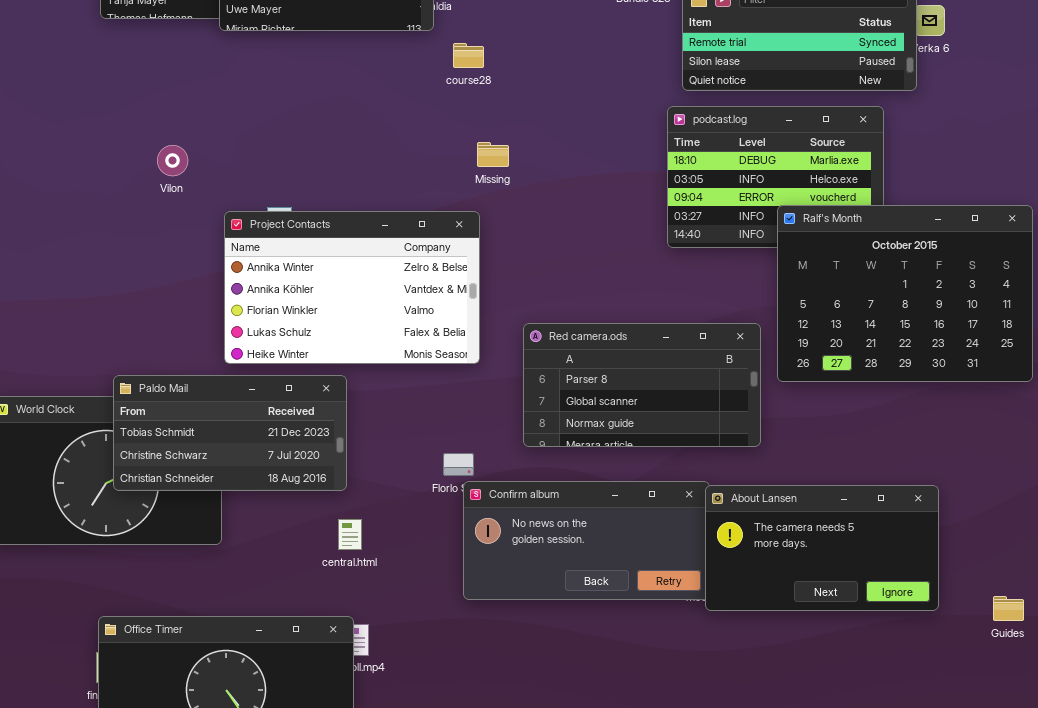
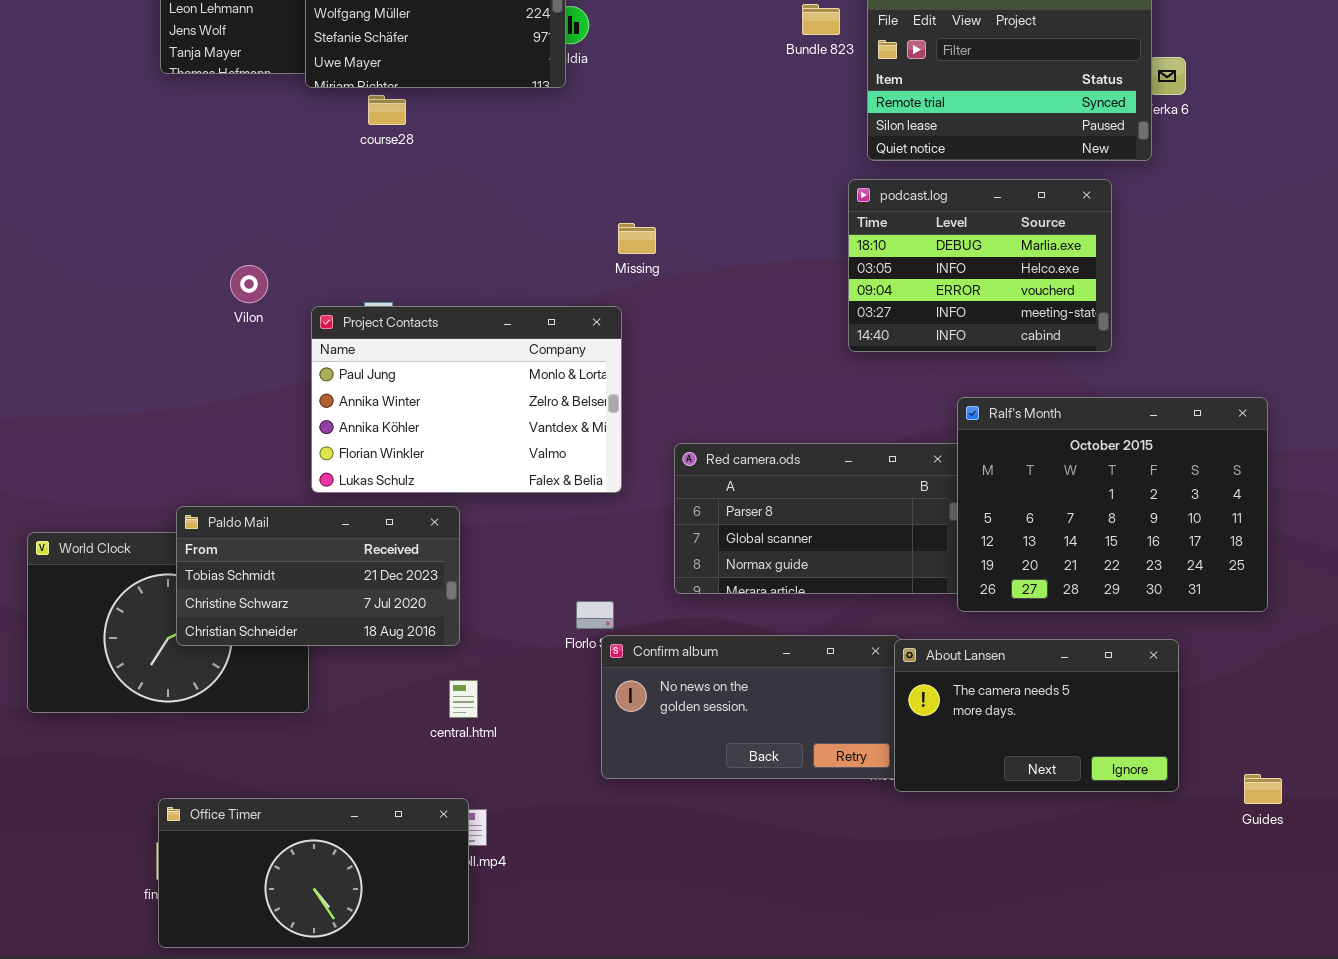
course28: [453,43,484,68] -> [368,95,406,125], moved
Vilon: [157,145,188,176] -> [230,265,268,303], moved
Ralf's Month: [777,205,1033,382] -> [957,397,1268,612], moved
Project Contacts: [224,211,480,364] -> [311,306,622,493], scrolled up 1 row

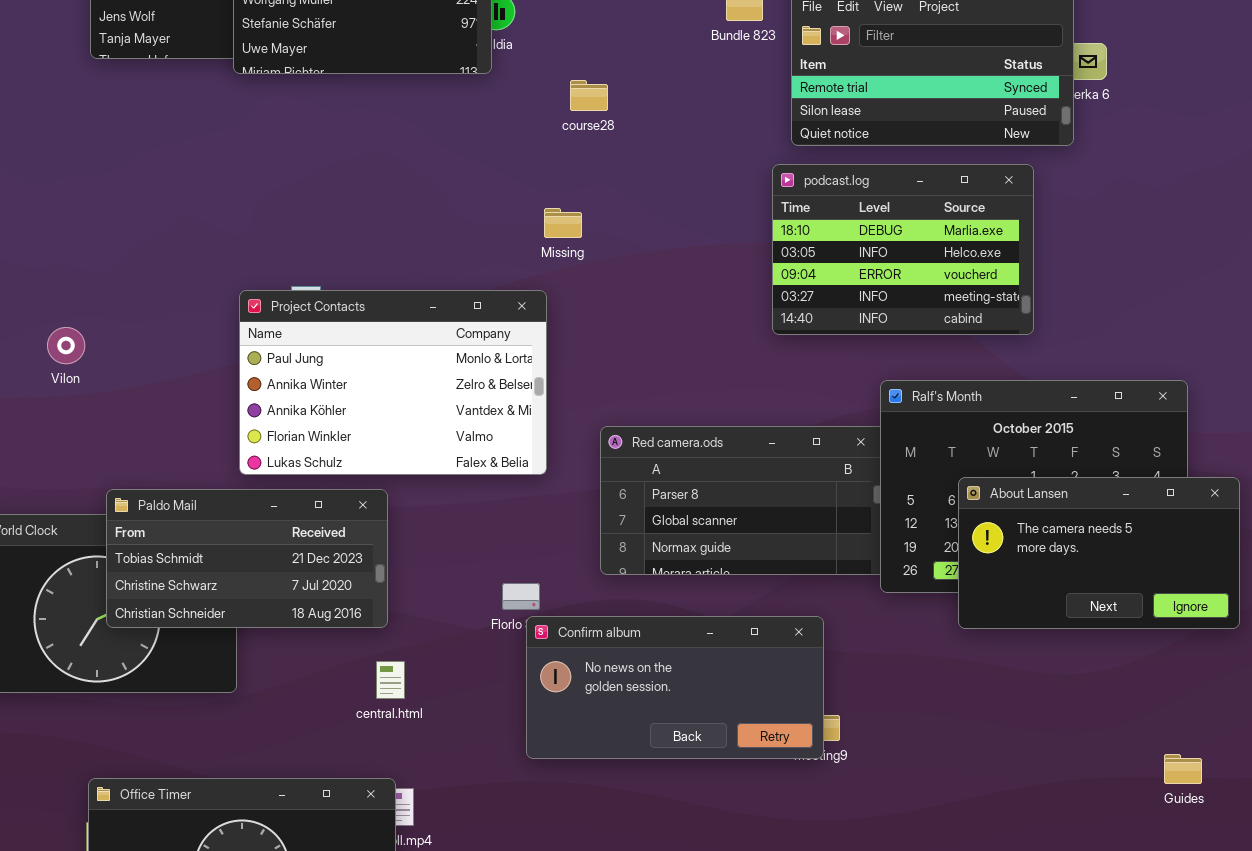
course28: [368,95,406,125] -> [570,80,608,111], moved
Vilon: [230,265,268,303] -> [47,327,85,364], moved
About Lansen: [894,639,1179,792] -> [958,477,1240,629], moved

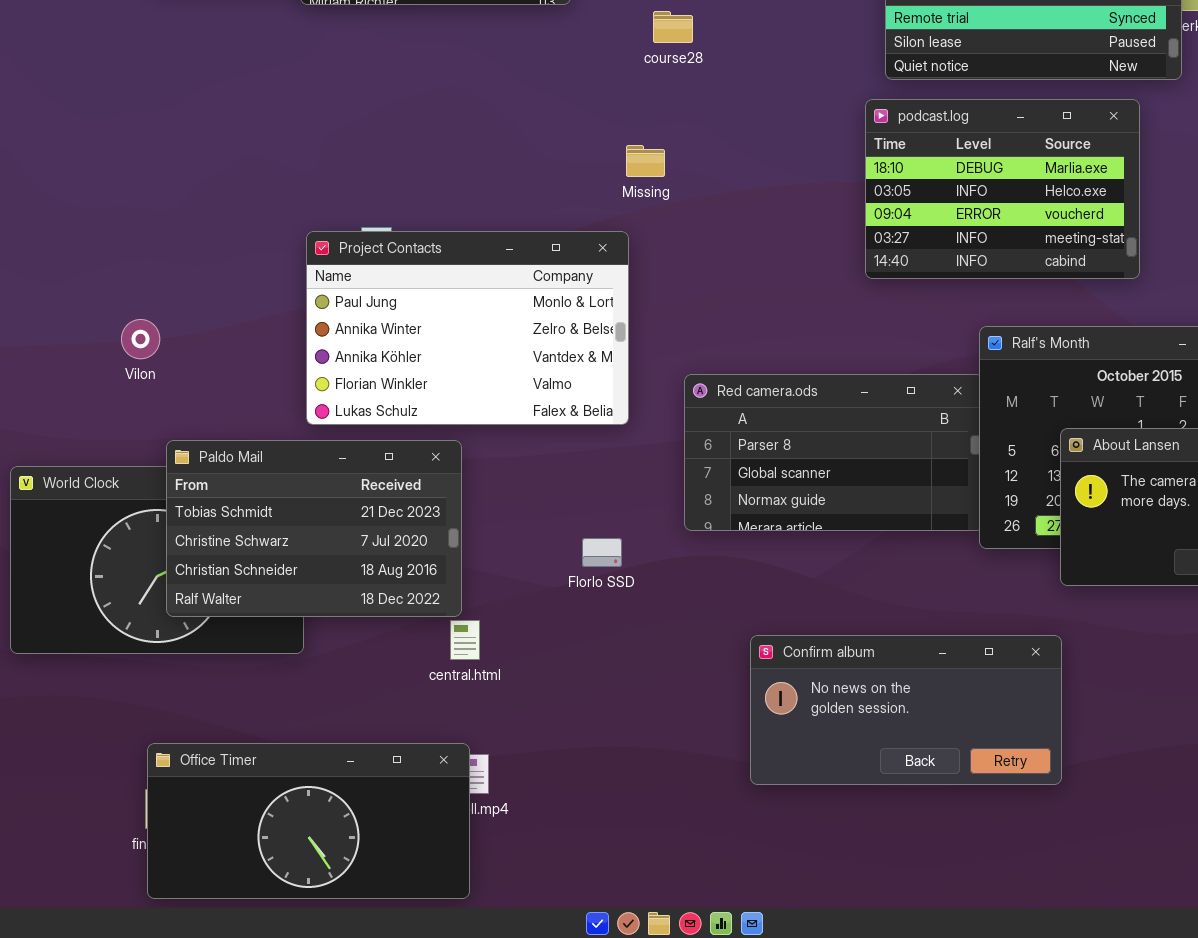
Vilon: [47,327,85,364] -> [121,319,160,359], moved
Paldo Mail: [106,489,388,628] -> [166,440,462,617], resized
Confirm album: [526,616,824,759] -> [750,635,1062,785], moved

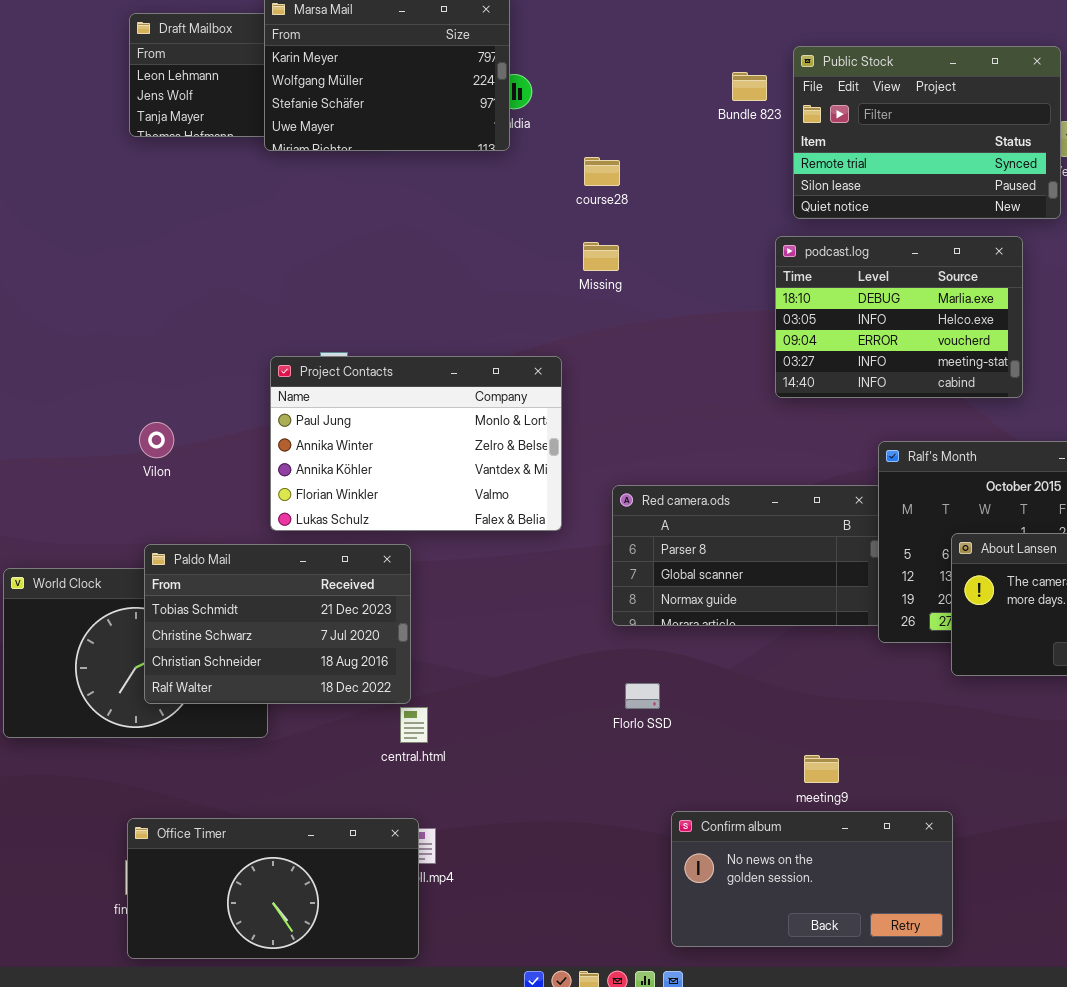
Missing: [626,145,665,177] -> [583,242,619,271], moved
Vilon: [121,319,160,359] -> [139,422,174,458], moved
Florlo SSD: [582,538,622,567] -> [625,683,660,709], moved
Confirm album: [750,635,1062,785] -> [671,811,953,947], moved

